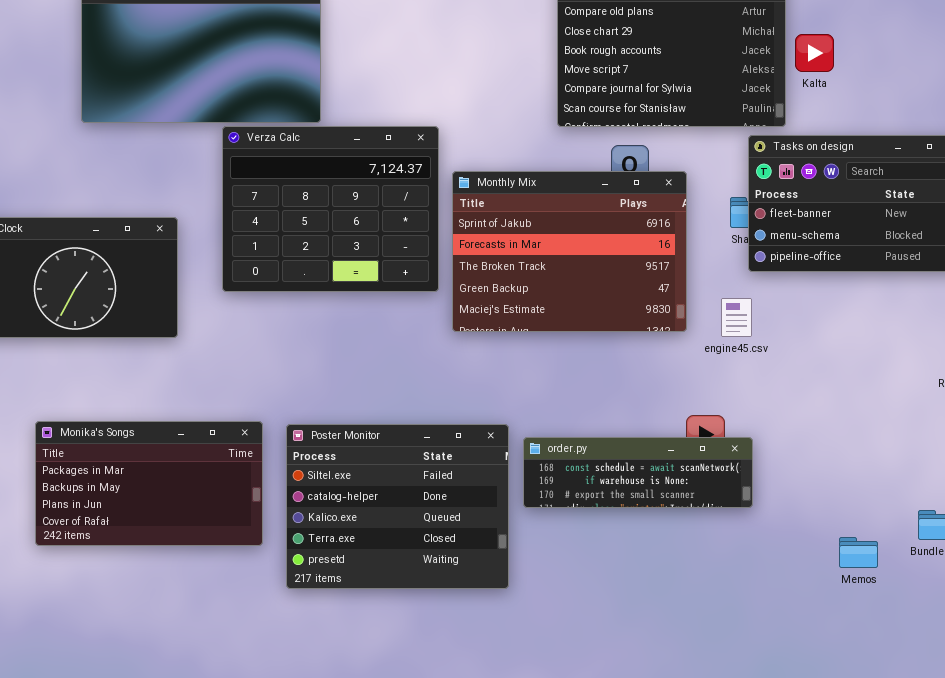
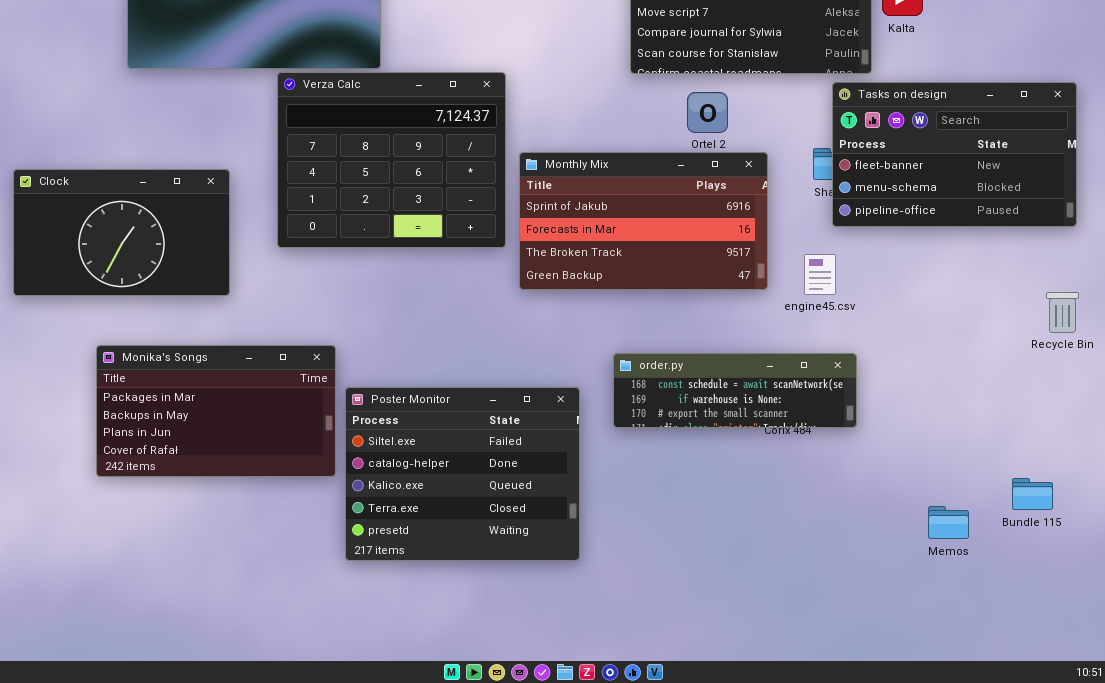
Monthly Mix: [452,171,687,332] -> [519,152,768,290], resized
Monika's Songs: [35,421,263,546] -> [96,345,336,477], moved
order.py: [523,437,753,508] -> [613,353,857,428], moved

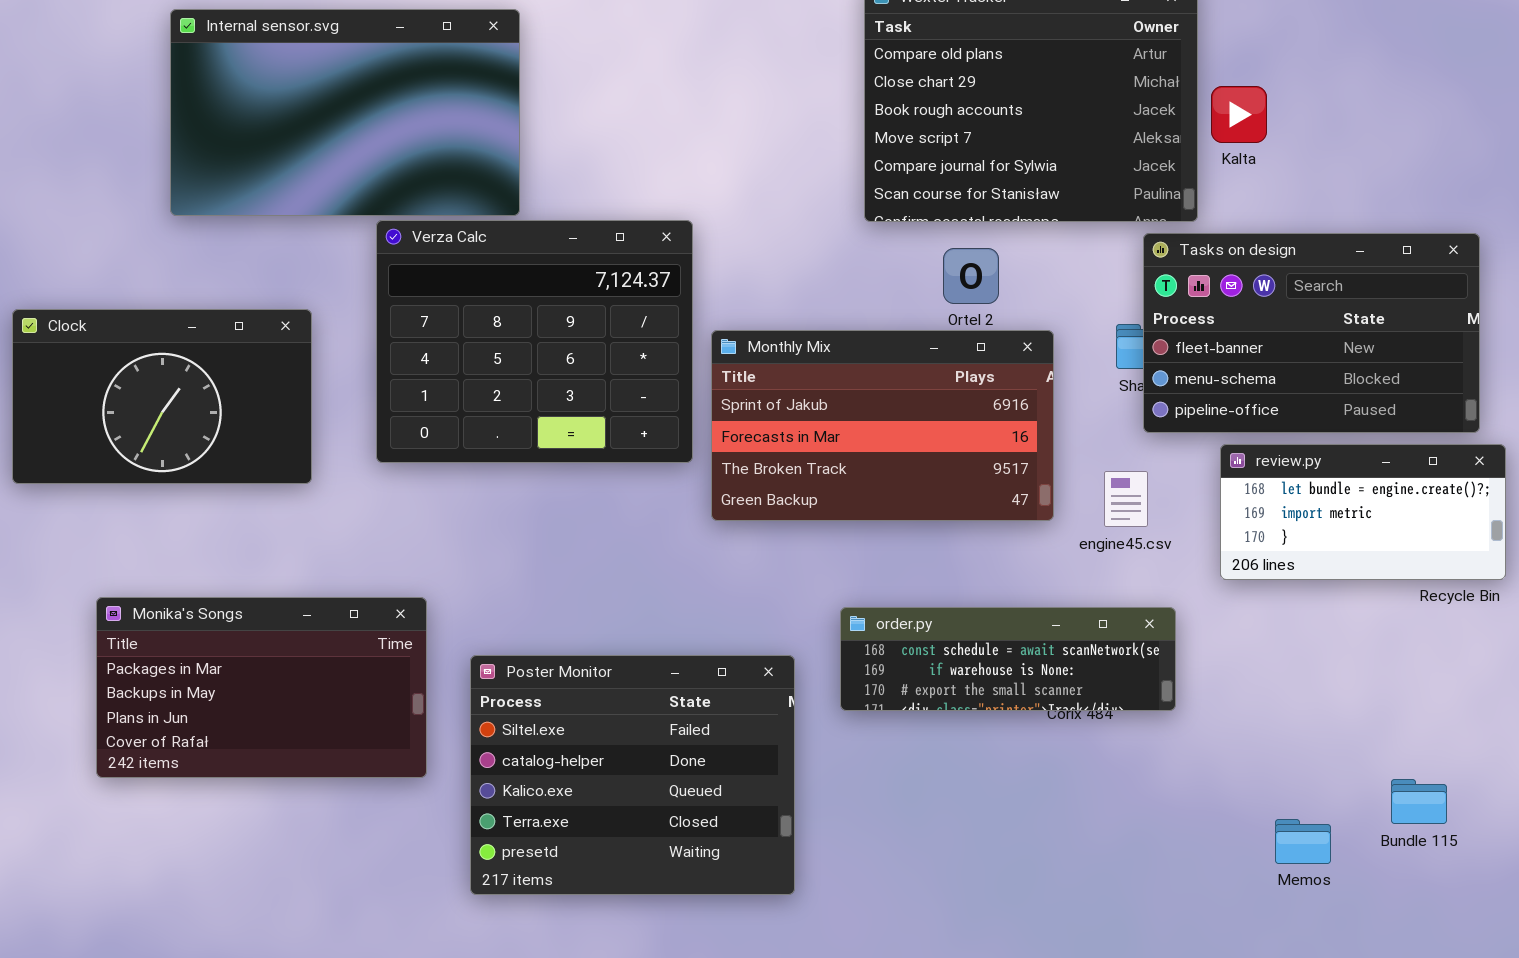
Clock: [13,169,230,296] -> [12,309,312,484], moved
review.py: none -> [1220,444,1506,580], opened
Monika's Songs: [96,345,336,477] -> [96,597,427,778], moved

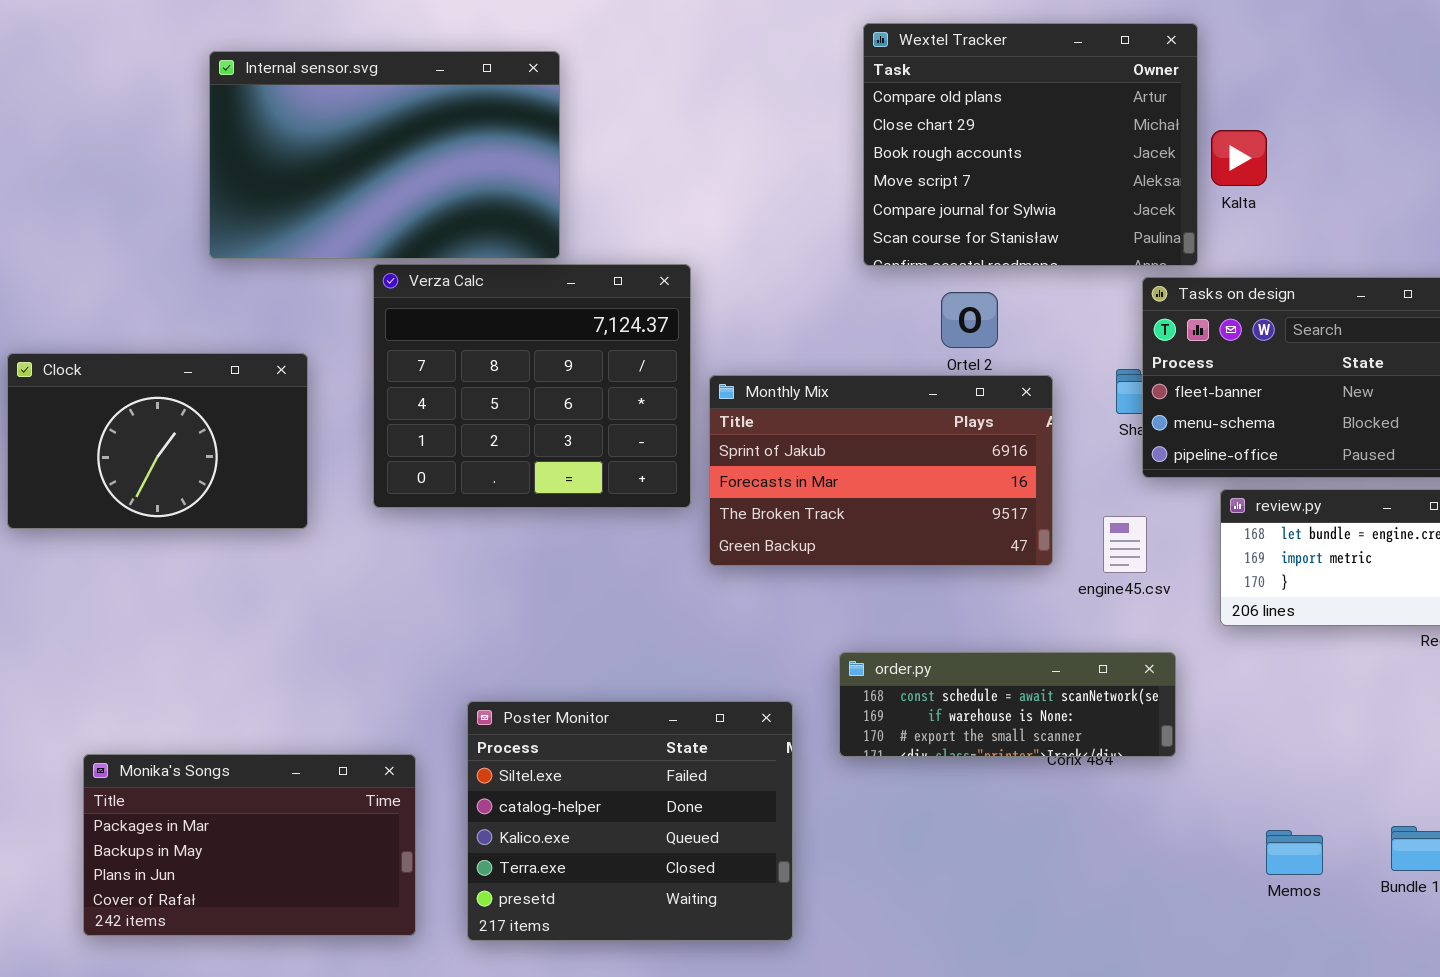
Internal sensor.svg: [170,9,520,216] -> [209,51,560,259], moved
Monika's Songs: [96,597,427,778] -> [83,754,416,936], moved
Memos: [1275,819,1331,864] -> [1266,830,1323,875], moved

